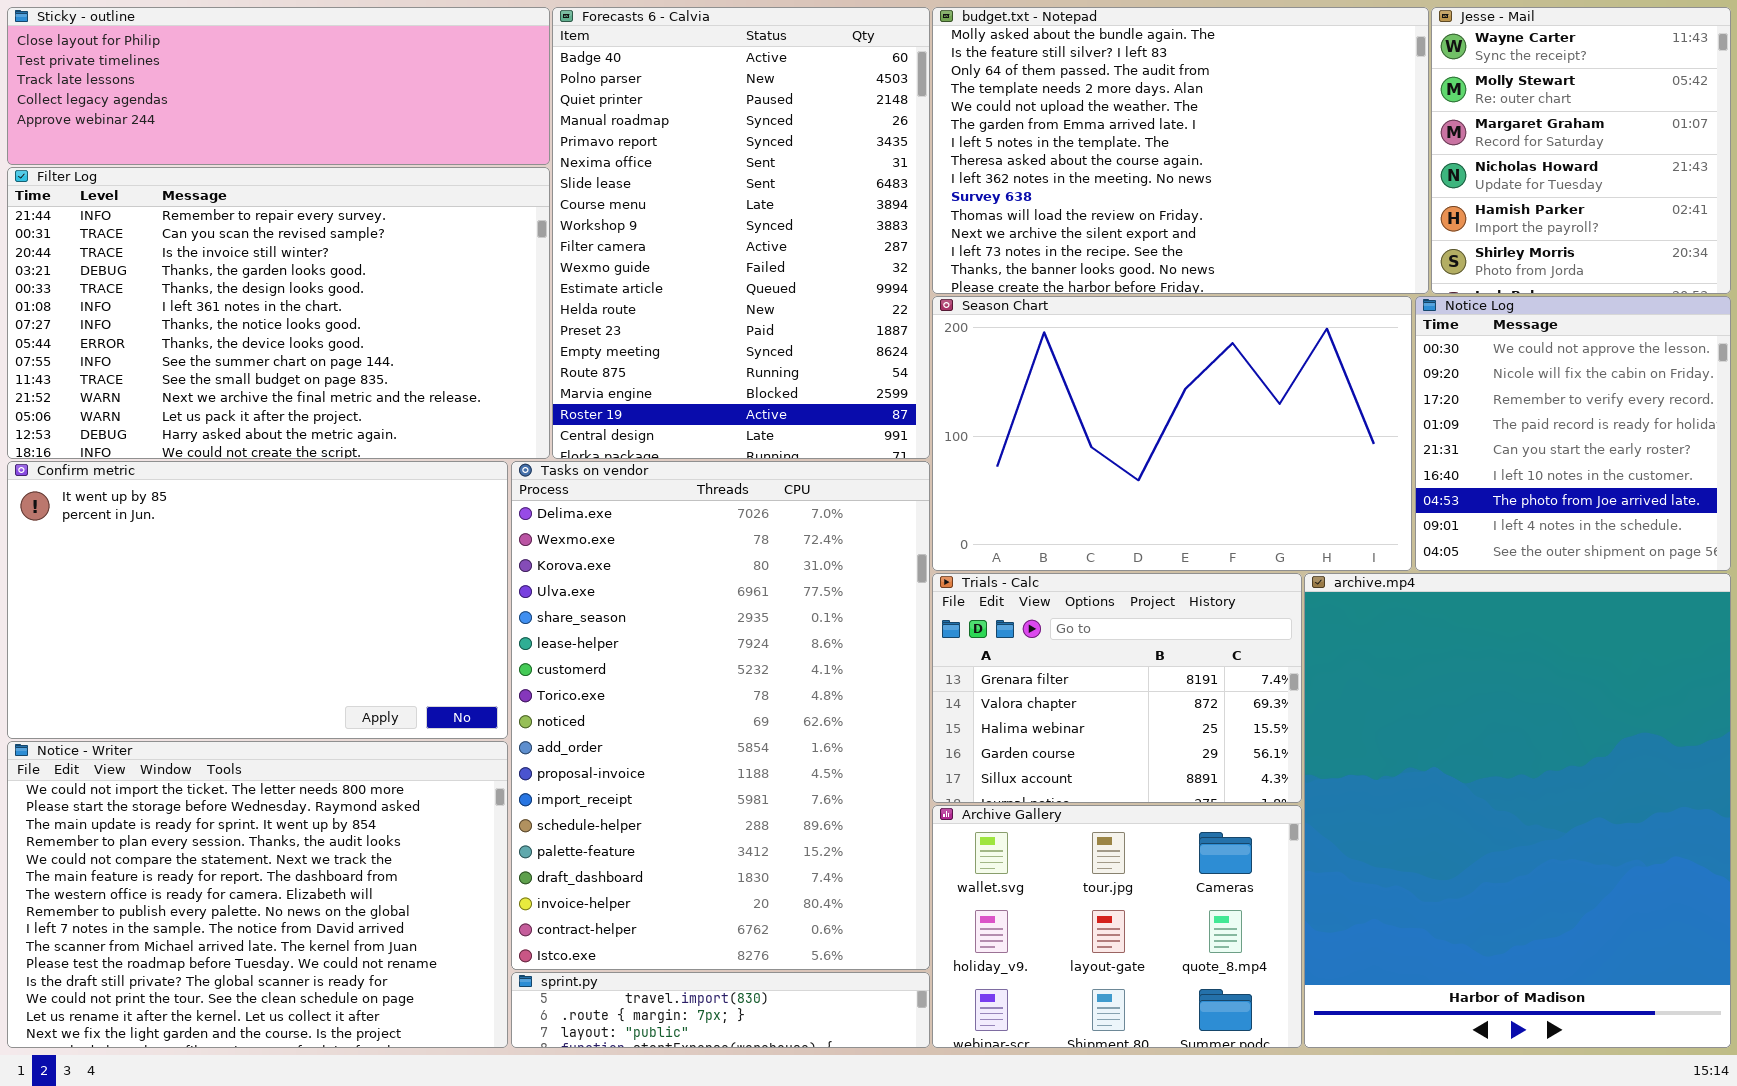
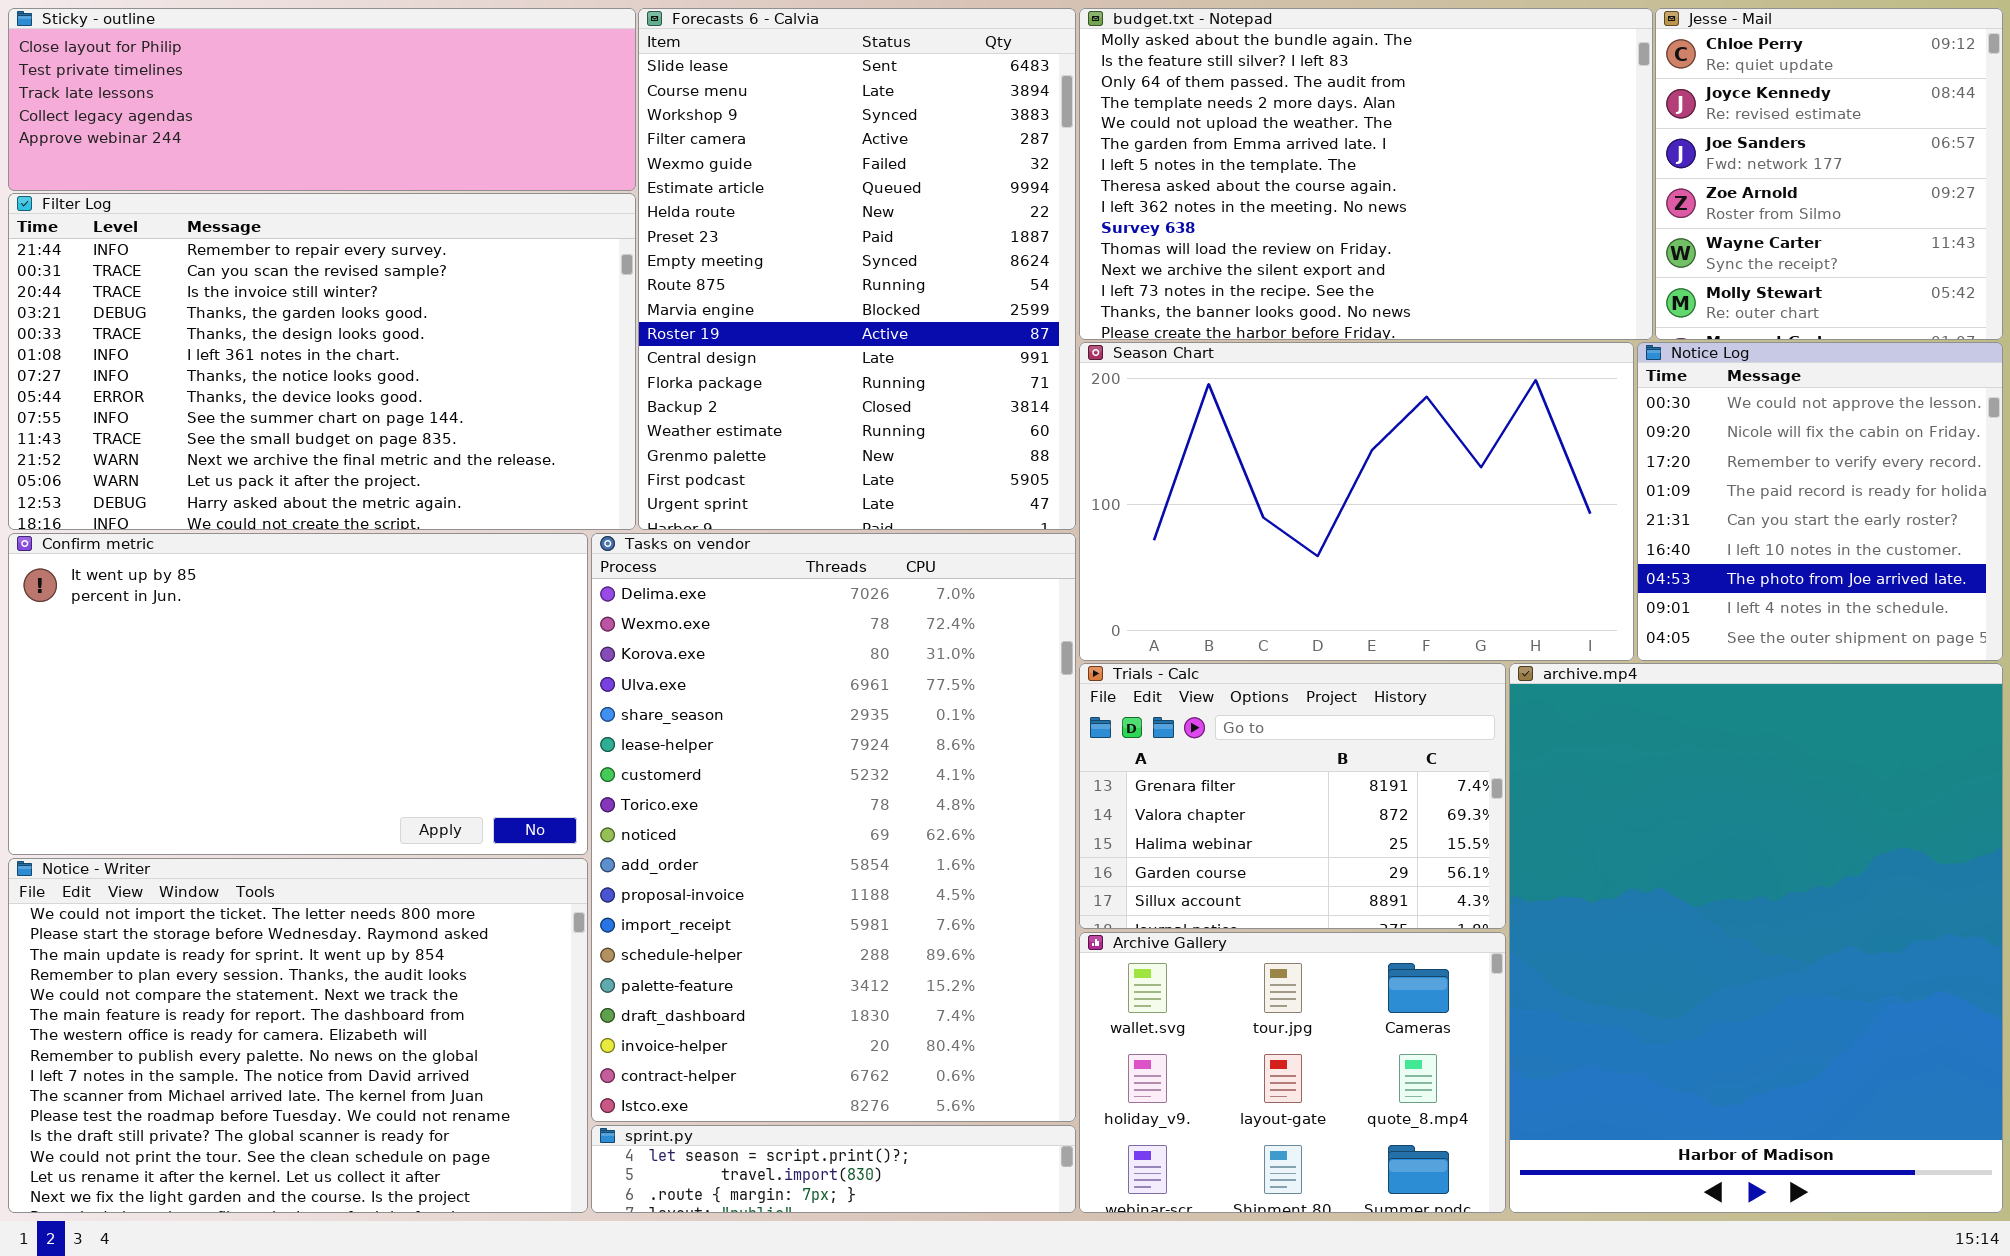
Forecasts 6 - Calvia: [552,7,930,459] -> [638,8,1076,530], scrolled down 6 rows
Jesse - Mail: [1431,7,1731,294] -> [1655,8,2003,340], scrolled up 4 rows
sprint.py: [511,972,930,1048] -> [591,1125,1076,1213], scrolled up 1 row

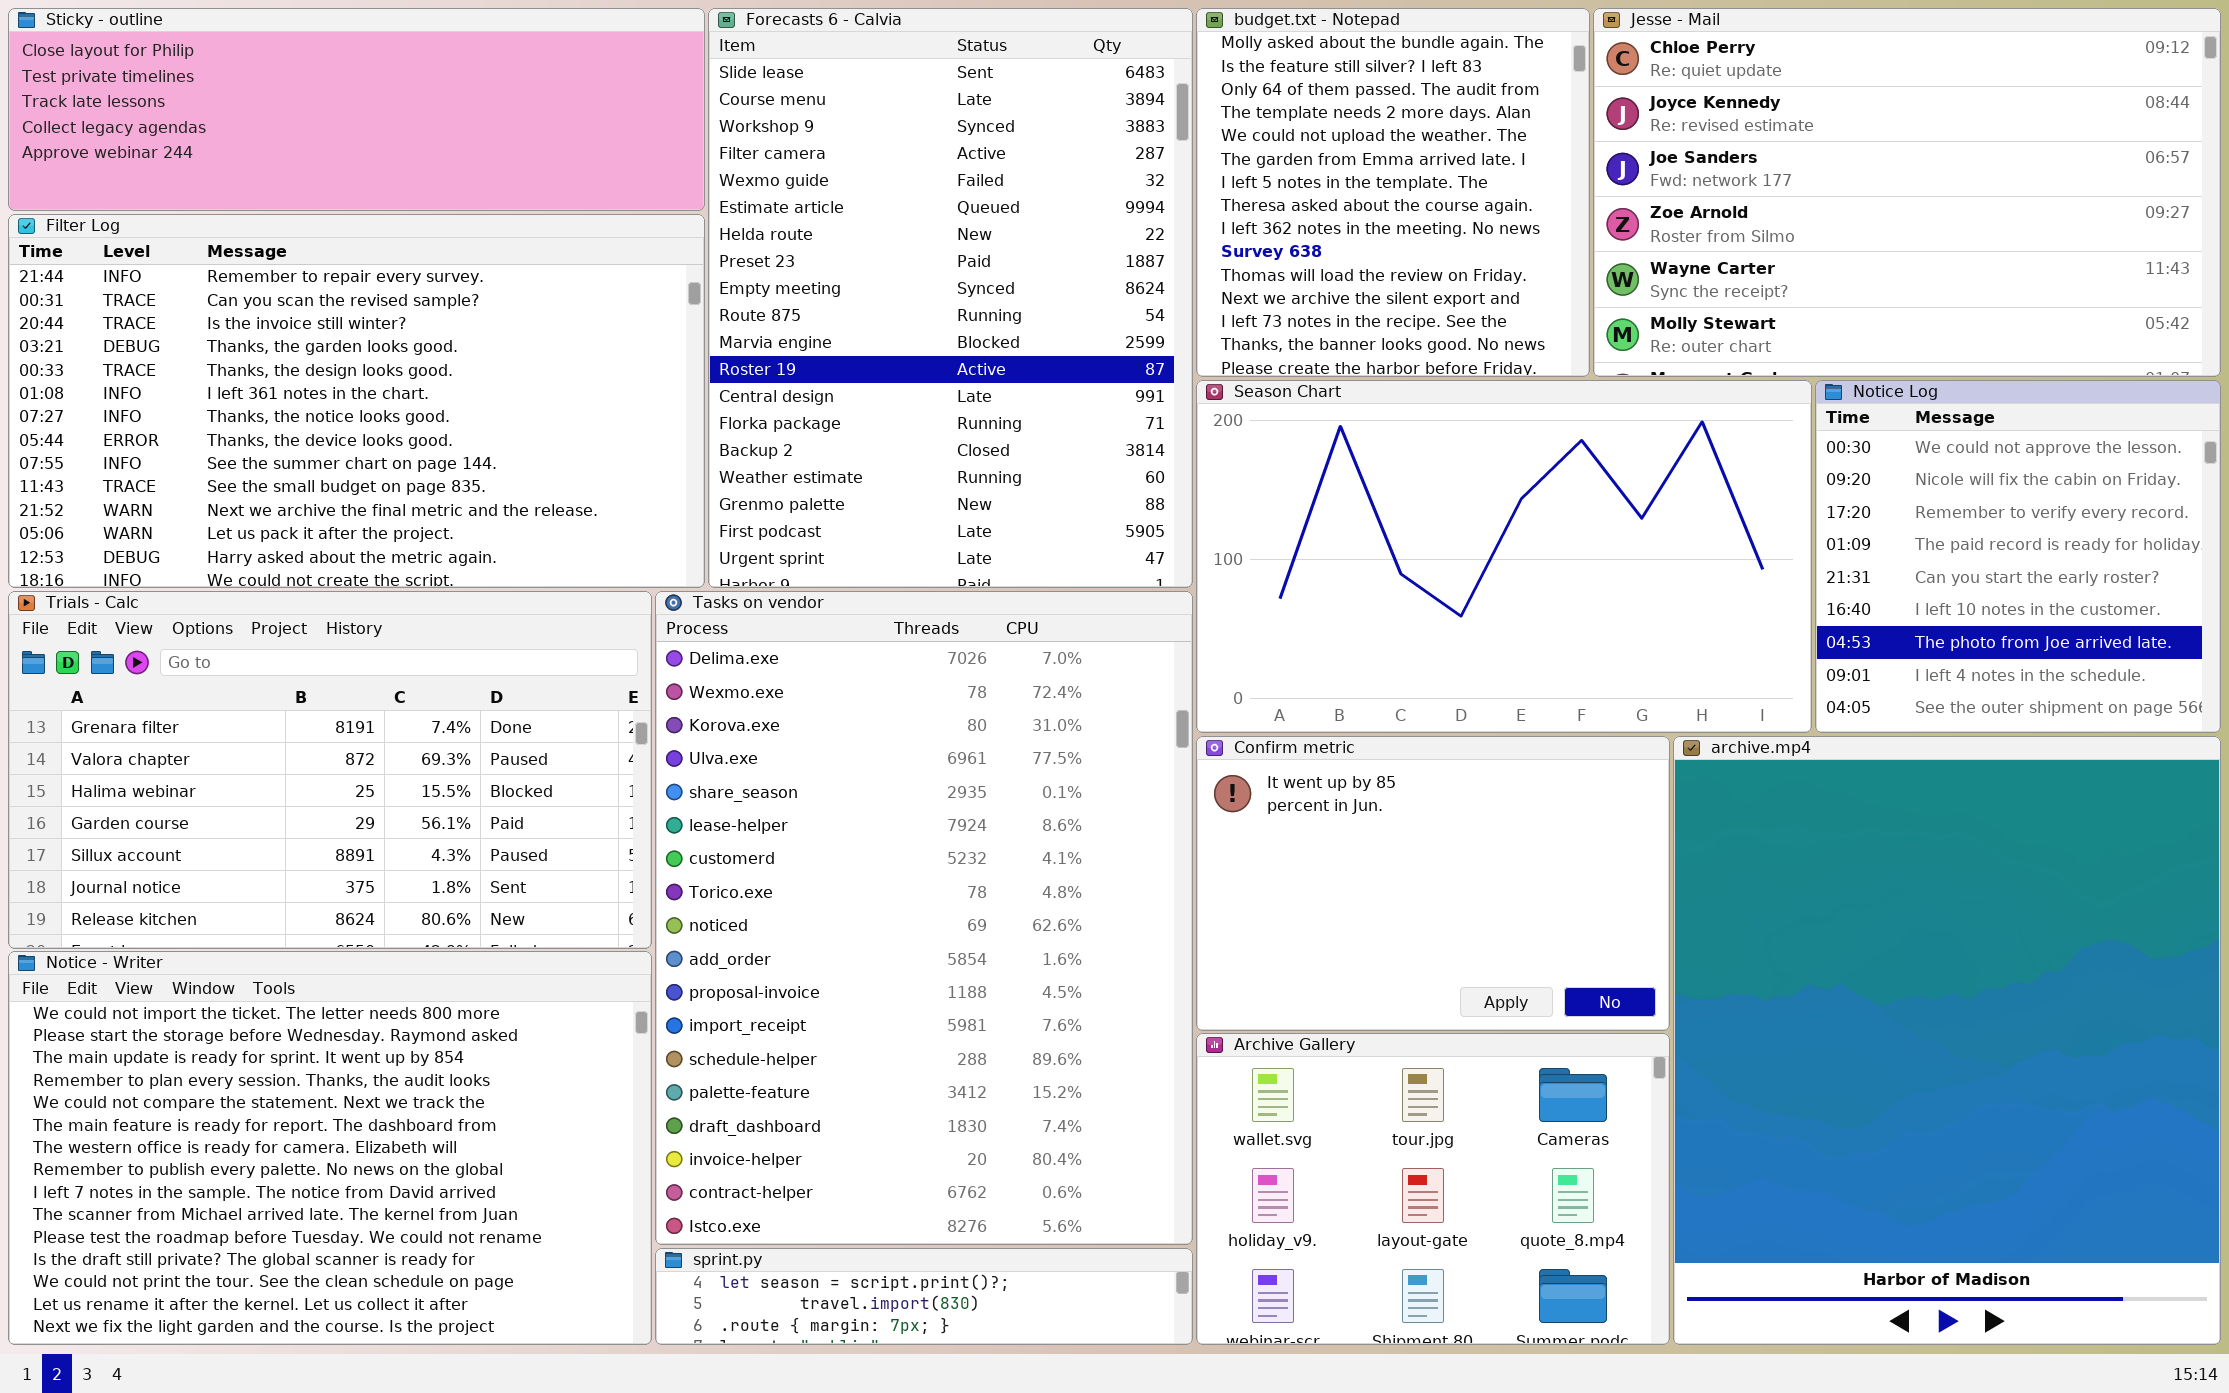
budget.txt - Notepad: [1079,8,1653,340] -> [1196,8,1590,377], resized
Jesse - Mail: [1655,8,2003,340] -> [1593,8,2221,377], resized
Confirm metric: [8,533,588,855] -> [1196,736,1670,1031], moved, resized
Trials - Calc: [1079,663,1506,929] -> [8,591,652,949], moved, resized

